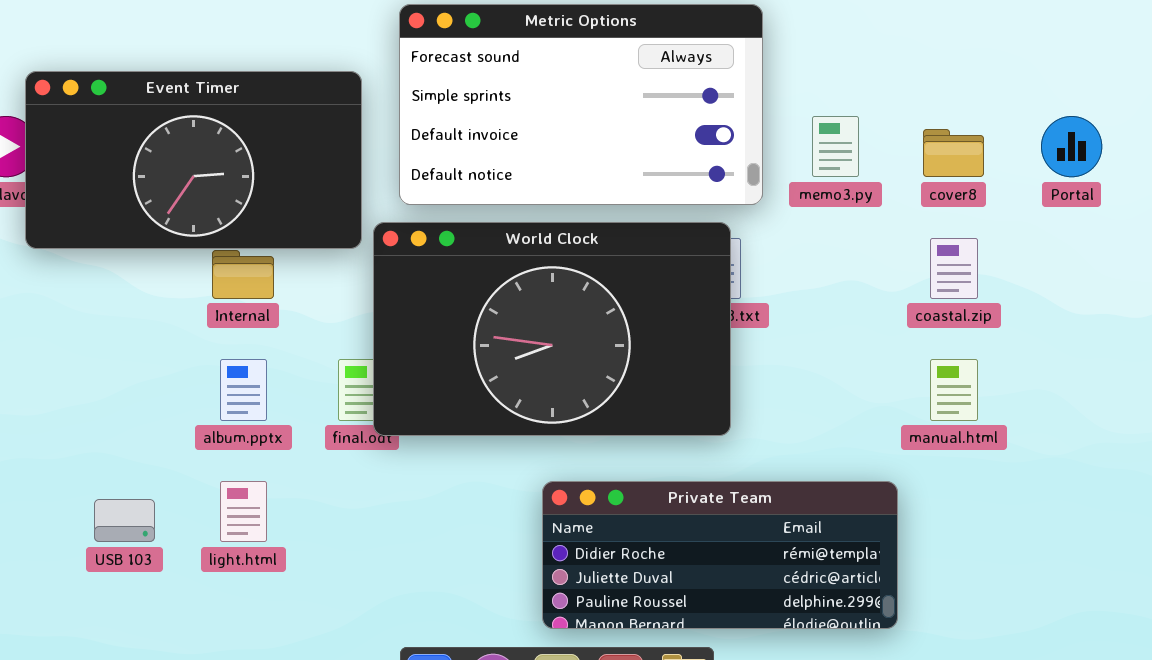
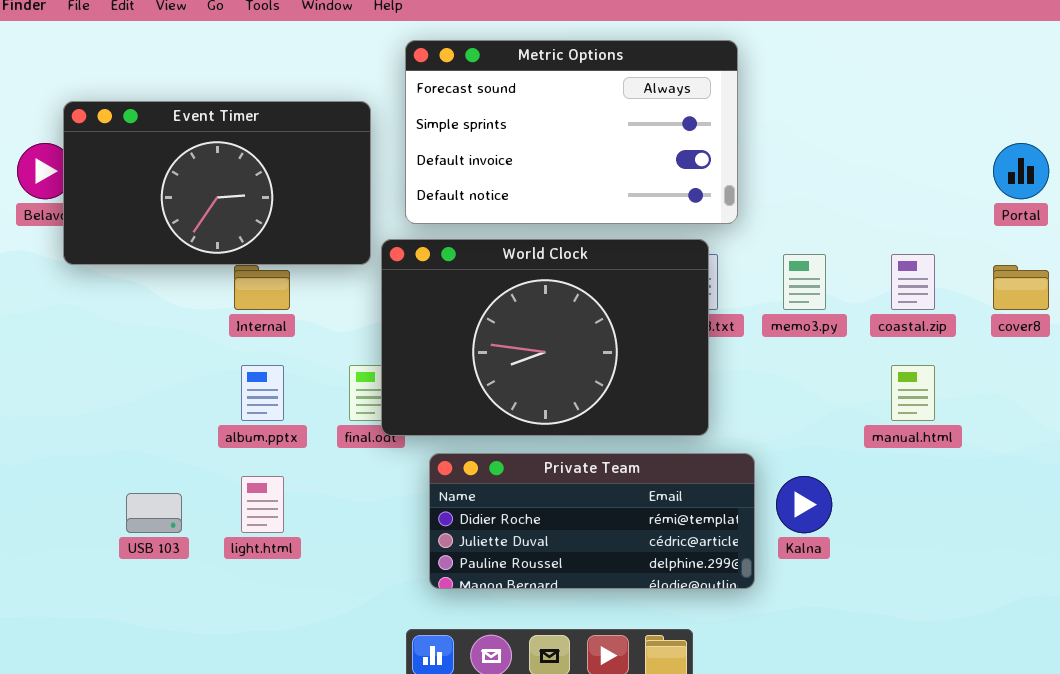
memo3.py: [812,116,859,177] -> [783,254,826,310], moved
cover8: [923,129,984,177] -> [993,265,1049,310], moved
Private Team: [542,481,898,629] -> [429,453,755,589], moved

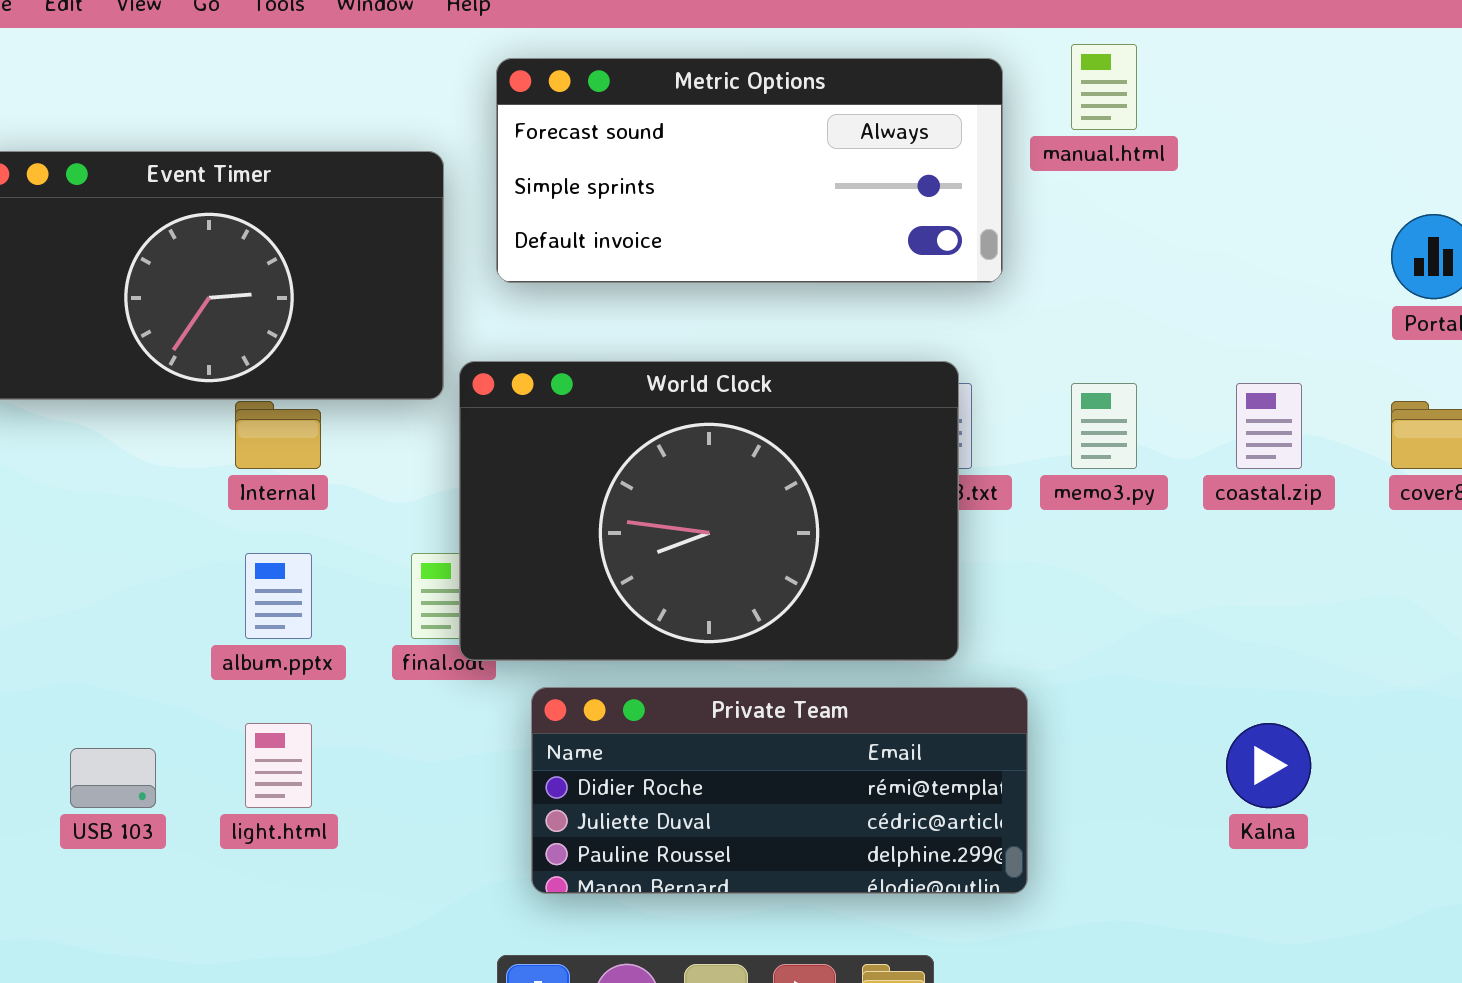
Metric Options: [405,40,738,224] -> [496,58,1003,283], resized
manual.html: [891,365,935,421] -> [1071,44,1137,130], moved
Kalna: [776,476,832,533] -> [1226,723,1311,808], moved

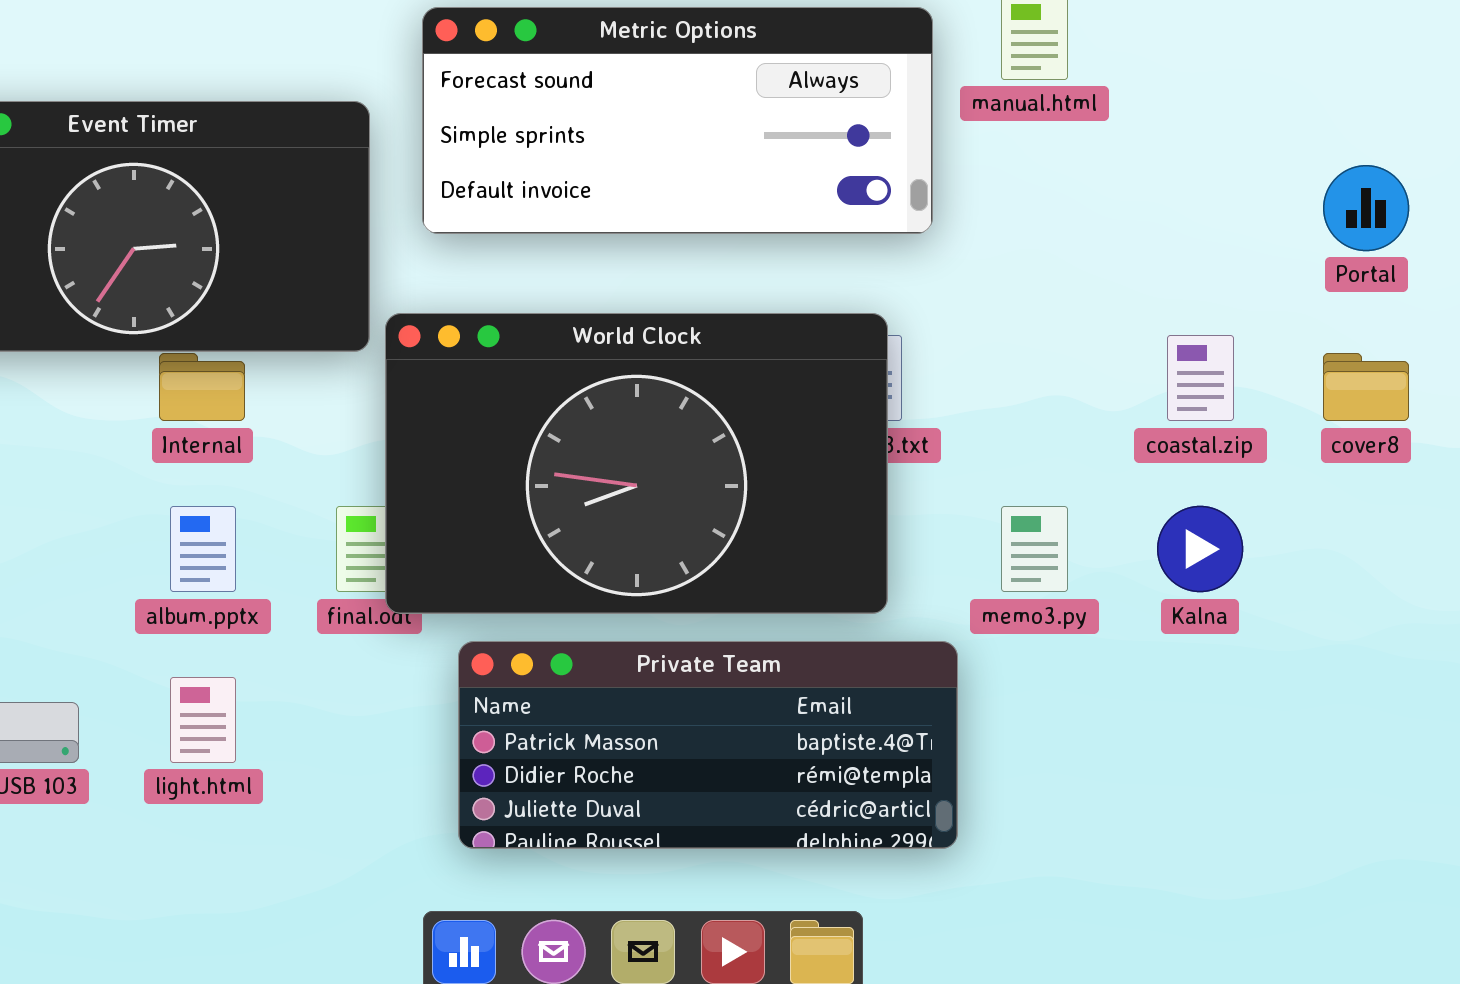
memo3.py: [1071,383,1137,469] -> [1001,506,1068,592], moved
Private Team: [531,687,1028,894] -> [458,641,958,849], scrolled up 1 row
Kalna: [1226,723,1311,808] -> [1157,506,1243,592], moved

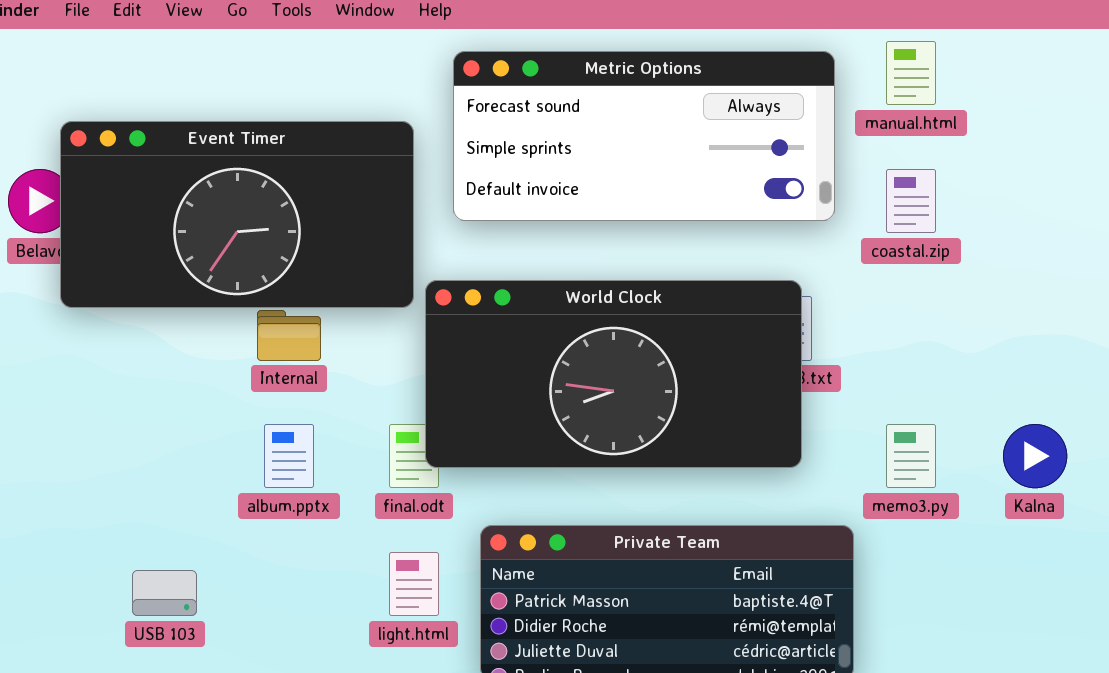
World Clock: [385,313,888,614] -> [425,280,802,468], resized
coastal.zip: [1167,335,1234,421] -> [886,169,936,233], moved
light.html: [170,677,236,763] -> [389,552,439,616], moved

